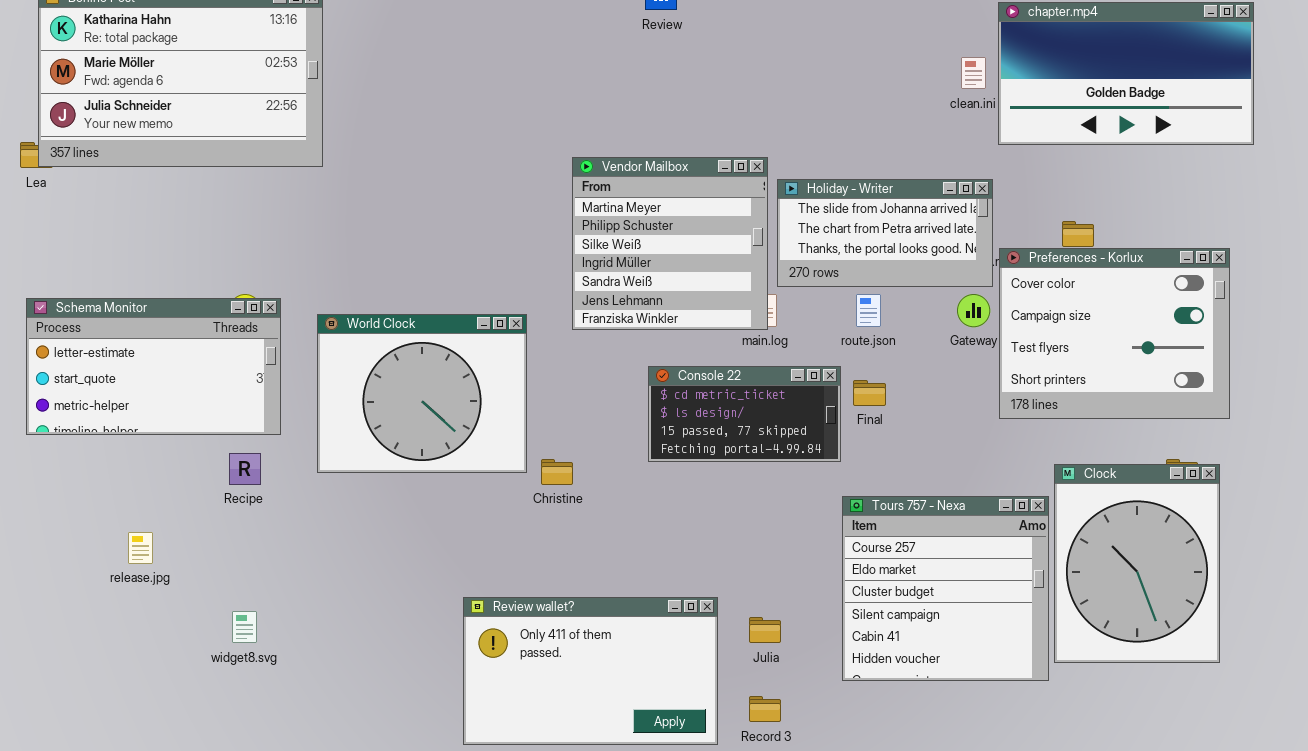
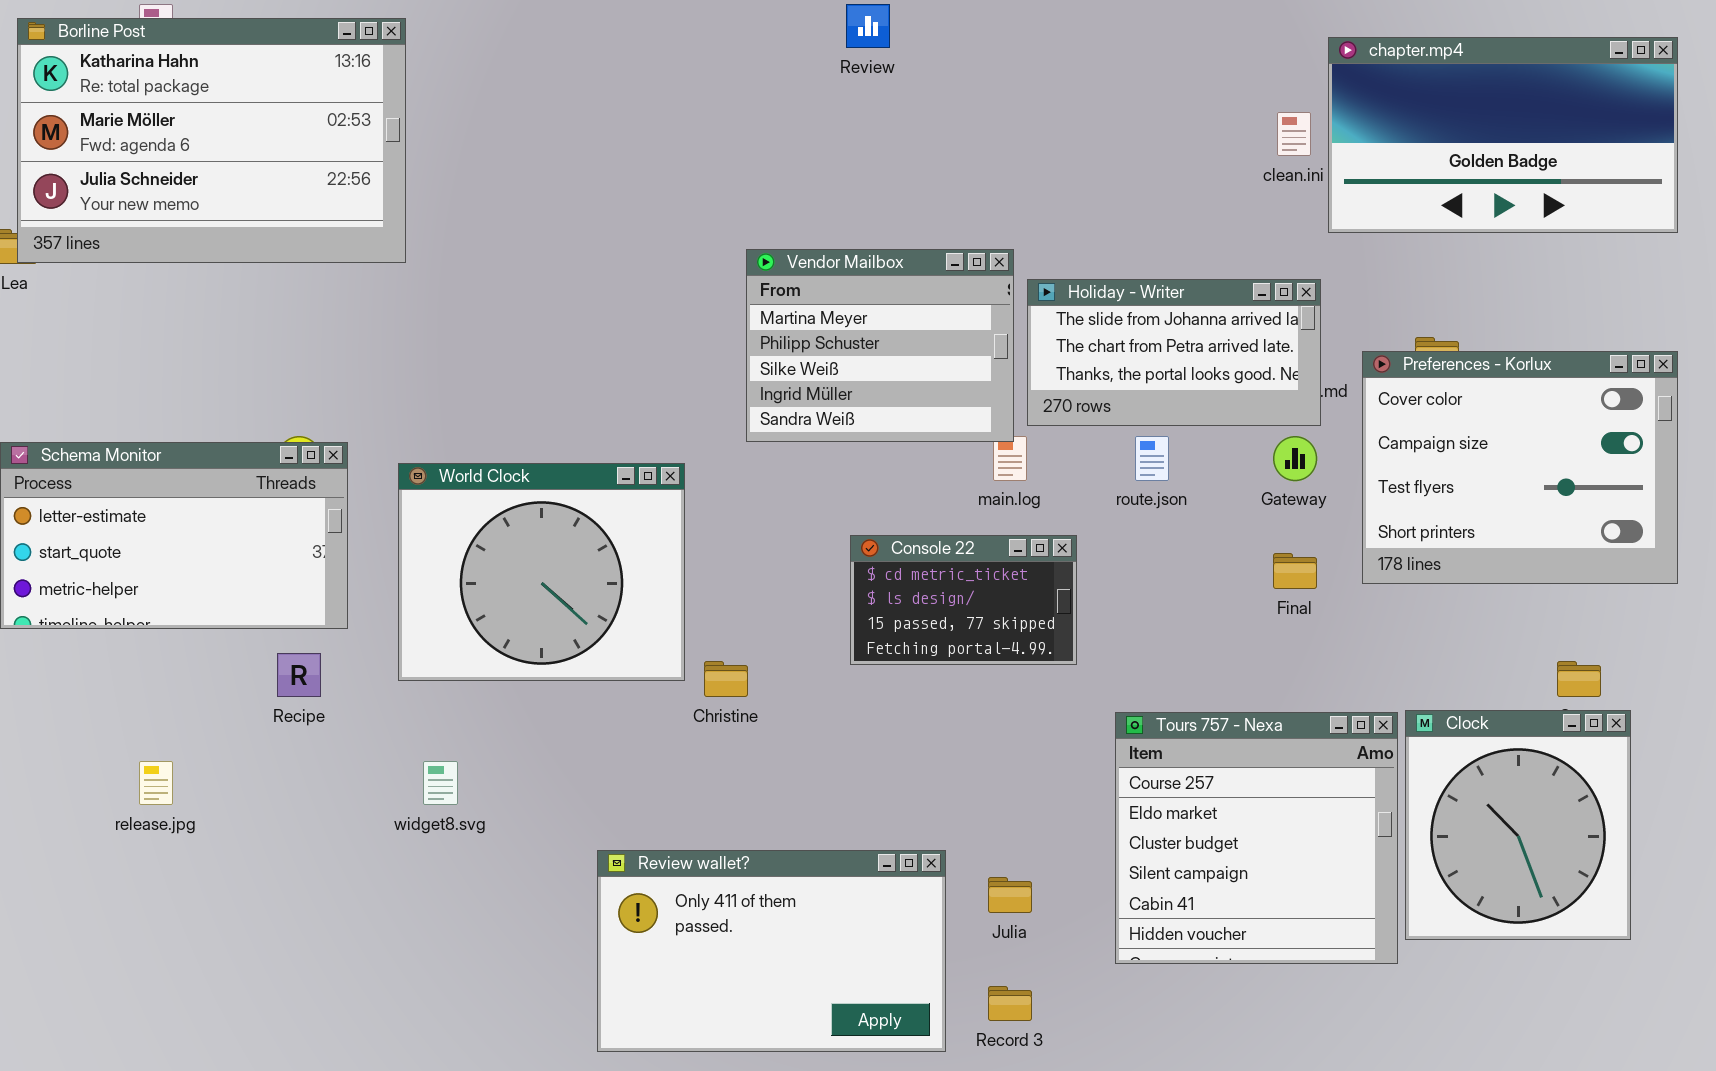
Vendor Mailbox: [572,157,768,330] -> [746,249,1014,442], resized
Preferences - Korlux: [999,248,1230,419] -> [1362,351,1678,584], moved
Console 22: [648,366,841,462] -> [850,535,1077,665], resized
Final: [853,380,886,406] -> [1273,553,1317,589], moved
Clock: [1054,464,1220,663] -> [1405,710,1631,940], resized
widget8.svg: [232,611,257,643] -> [423,761,458,805], moved

